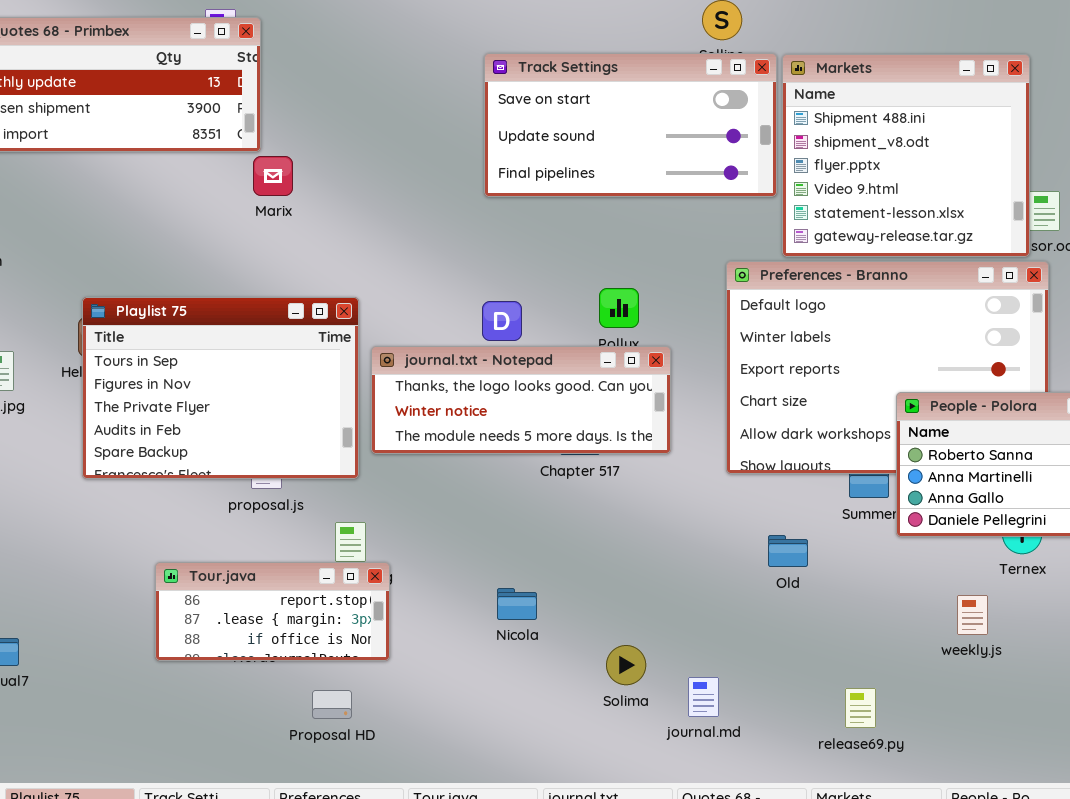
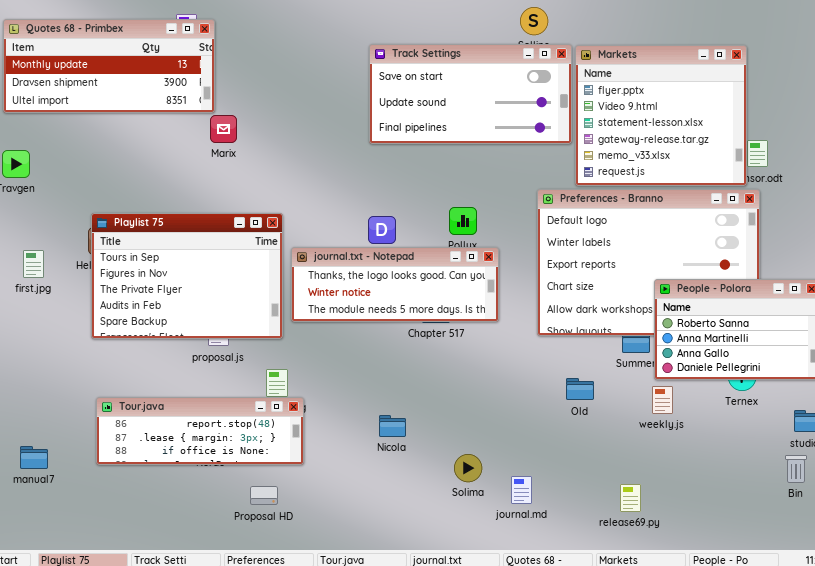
Markets: [782,54,1030,257] -> [575,45,747,186], scrolled down 2 rows
Tour.java: [155,562,390,661] -> [96,397,304,465], resized
weekly.js: [957,595,988,635] -> [652,386,673,414], moved

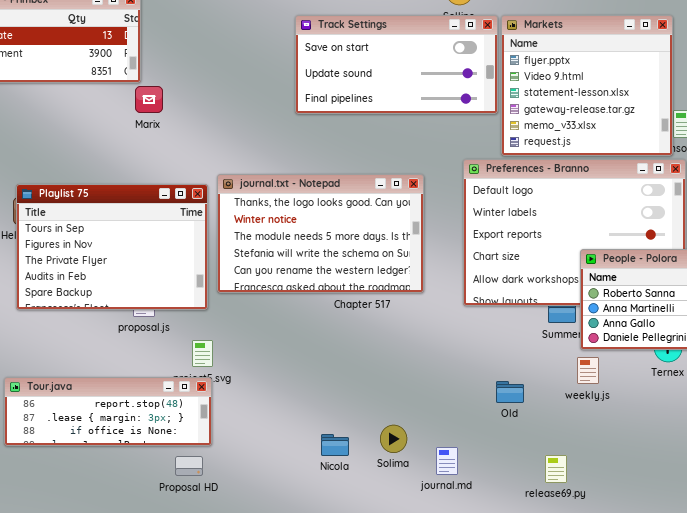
journal.txt - Notepad: [291,247,499,322] -> [217,174,424,293], resized
Old: [566,378,594,400] -> [496,381,524,403], moved
Tour.java: [96,397,304,465] -> [4,377,212,446], moved
Nicola: [379,415,406,437] -> [321,434,349,456], moved

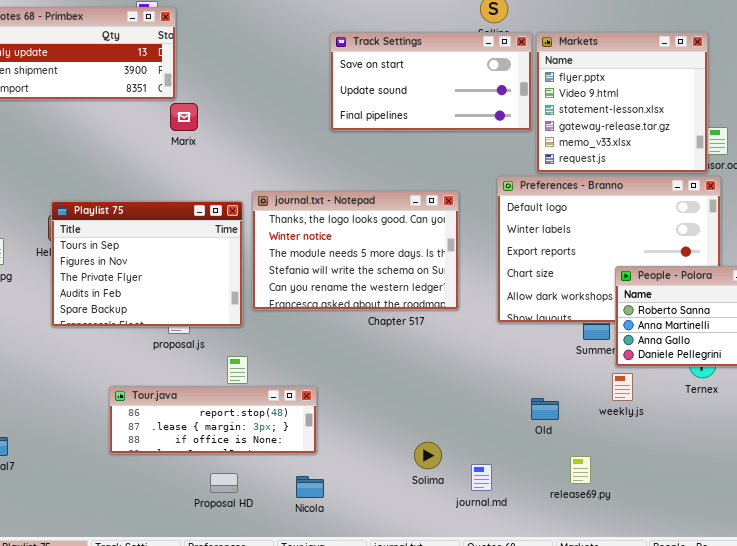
Tour.java: [4,377,212,446] -> [109,386,317,454], moved
Nicola: [321,434,349,456] -> [296,476,324,498], moved
release69.py: [545,455,567,483] -> [570,456,591,484], moved

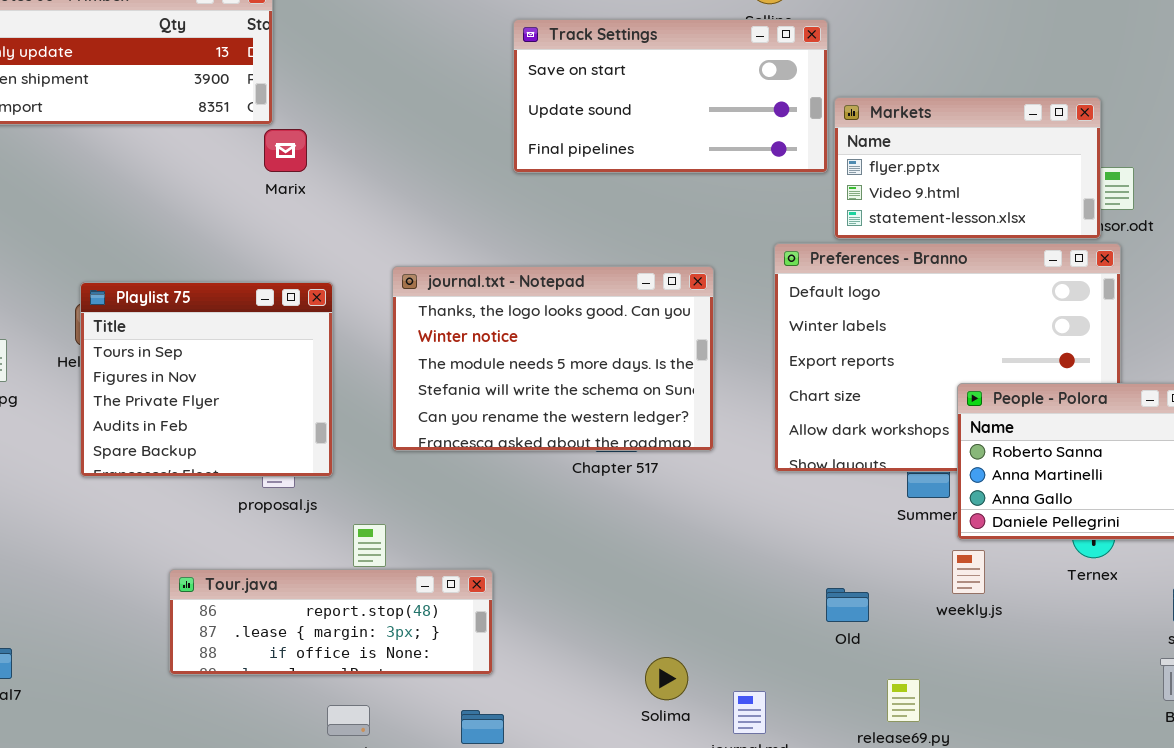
Markets: [536,32,708,173] -> [834,97,1101,239], resized
Playlist 75: [51,201,243,327] -> [80,282,333,477], resized

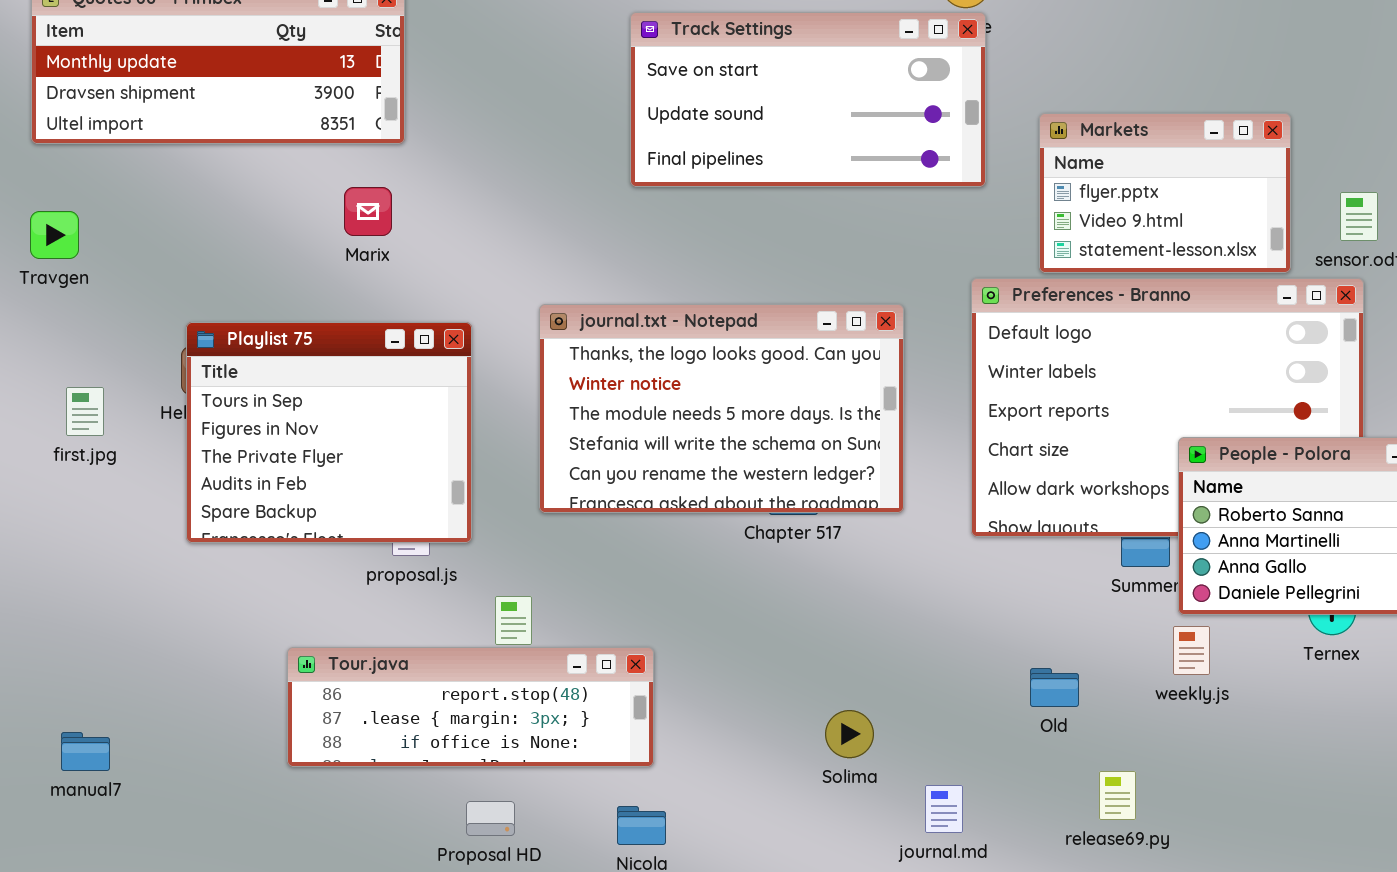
Track Settings: [513,19,828,173] -> [630,12,986,187], moved
Markets: [834,97,1101,239] -> [1039,113,1291,273], resized
Marix: [264,129,307,172] -> [344,187,392,236], moved
Solima: [645,657,688,700] -> [825,710,874,758], moved

